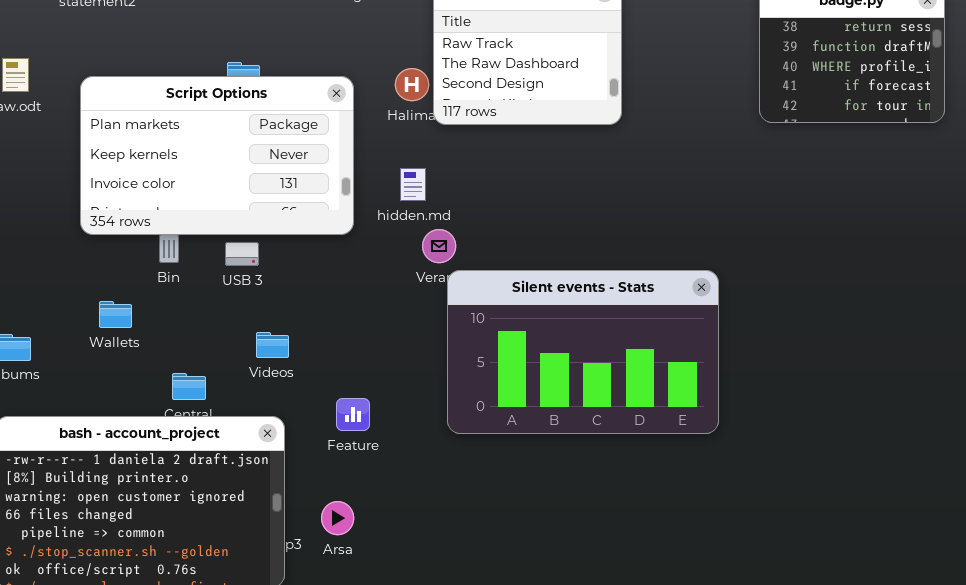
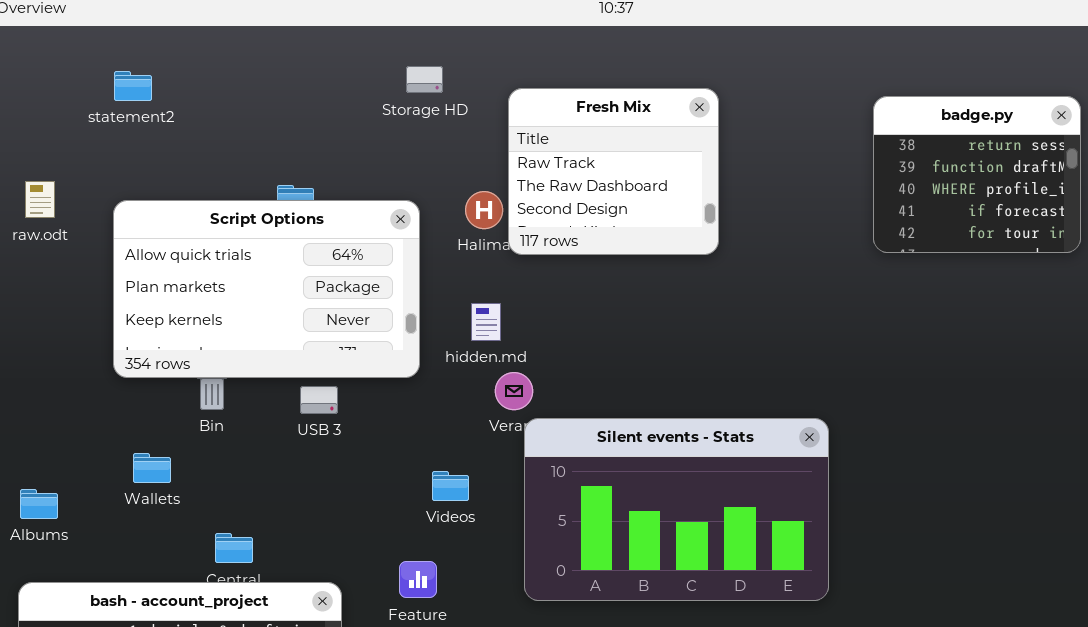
Script Options: [80,76,354,235] -> [113,200,420,378], scrolled up 1 row
USB 3: [225,242,259,266] -> [300,386,338,414], moved
Videos: [256,332,289,358] -> [432,471,469,501], moved

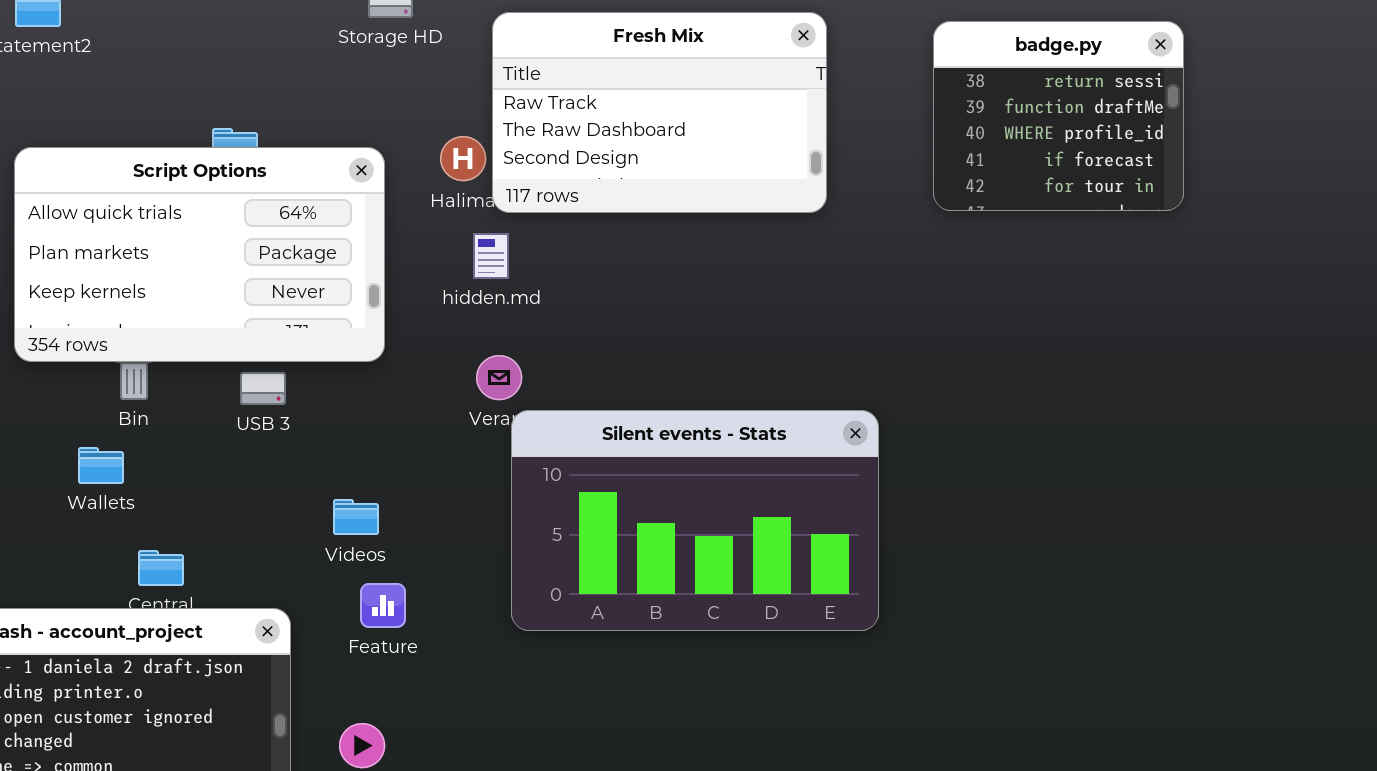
Fresh Mix: [508,88,719,255] -> [492,12,827,213], resized
hidden.md: [471,303,501,341] -> [473,233,509,279], moved
Wallets: [133,453,171,483] -> [78,447,124,484], moved
Videos: [432,471,469,501] -> [333,499,379,535], moved

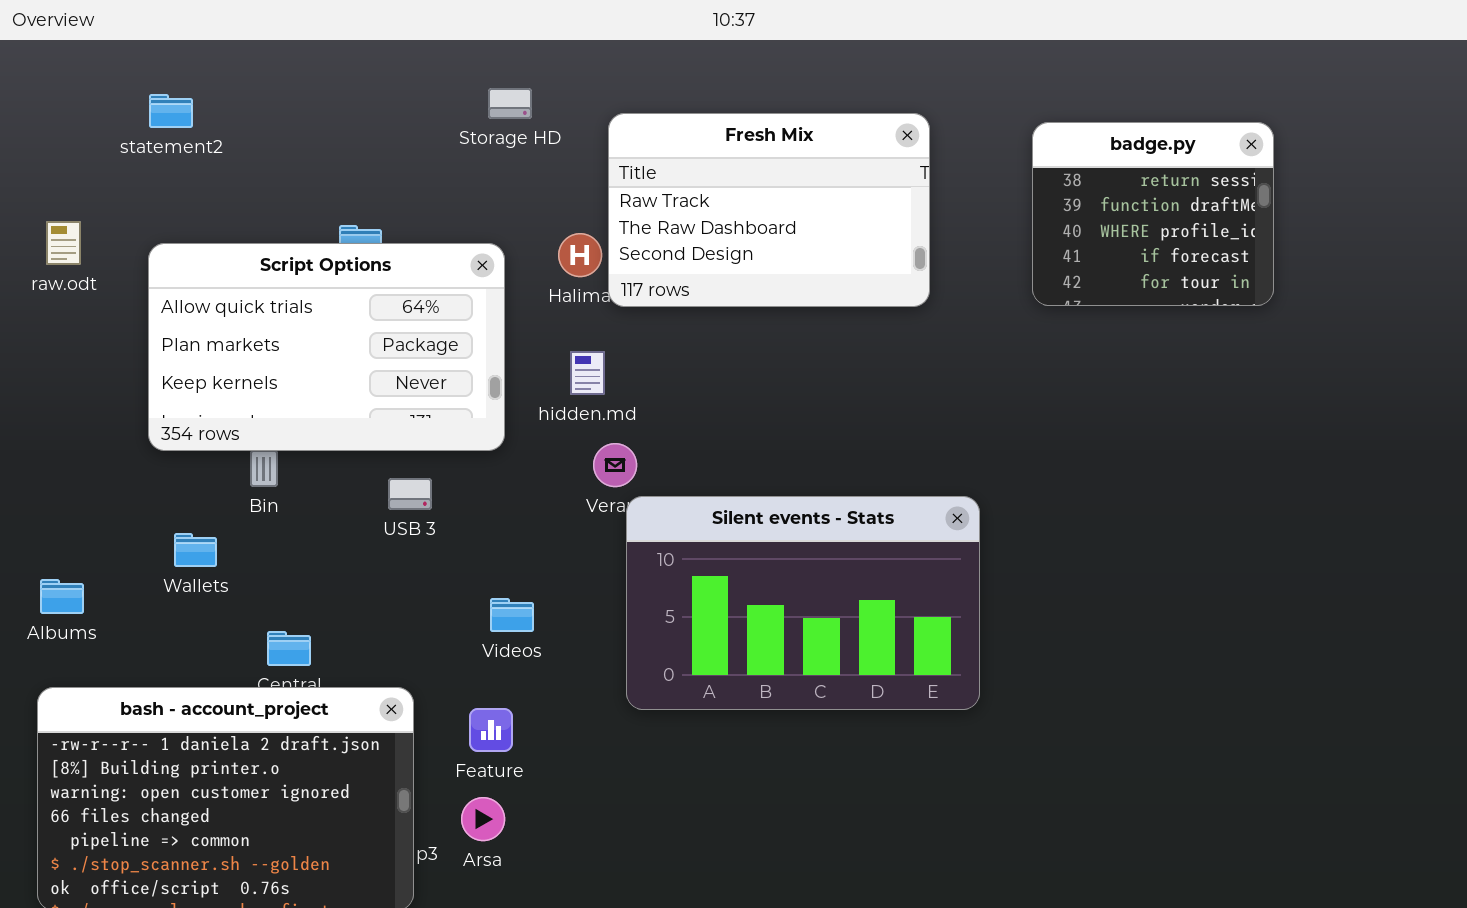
hidden.md: [473,233,509,279] -> [570,351,605,395], moved
USB 3: [240,372,286,405] -> [388,478,432,510], moved
Wallets: [78,447,124,484] -> [174,533,217,567], moved
Videos: [333,499,379,535] -> [490,598,534,632], moved
Feature: [360,583,406,628] -> [469,708,513,752], moved

